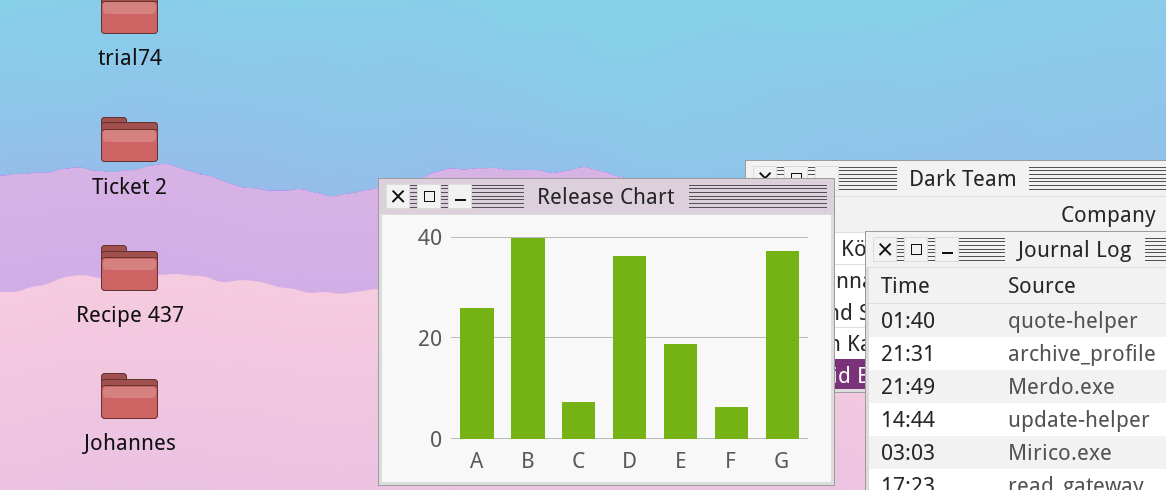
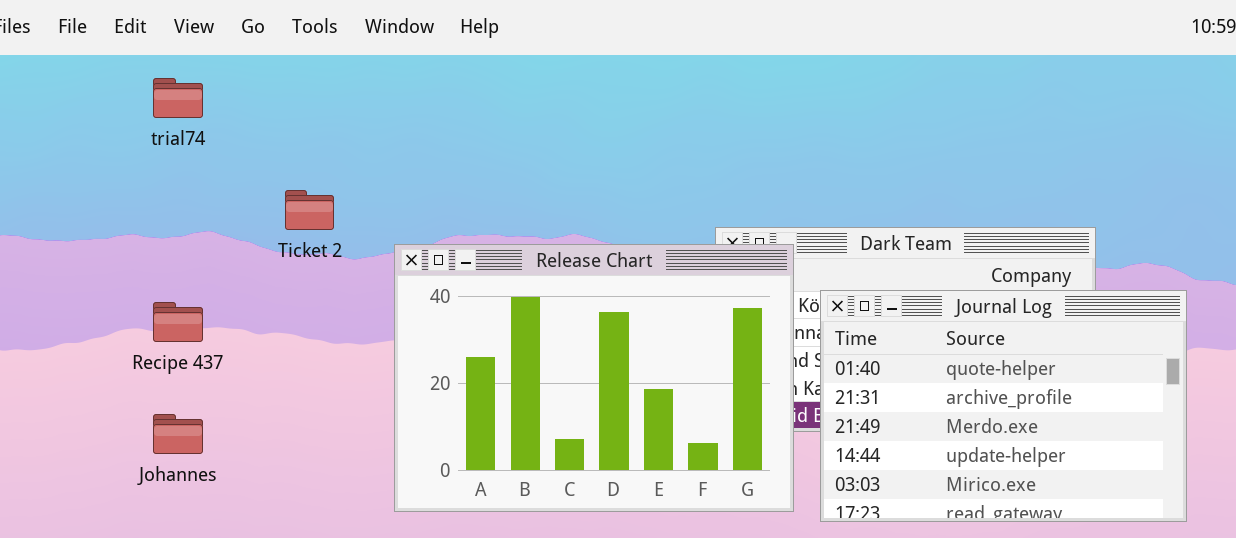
Ticket 2: [101,117,158,162] -> [285,190,334,230], moved

